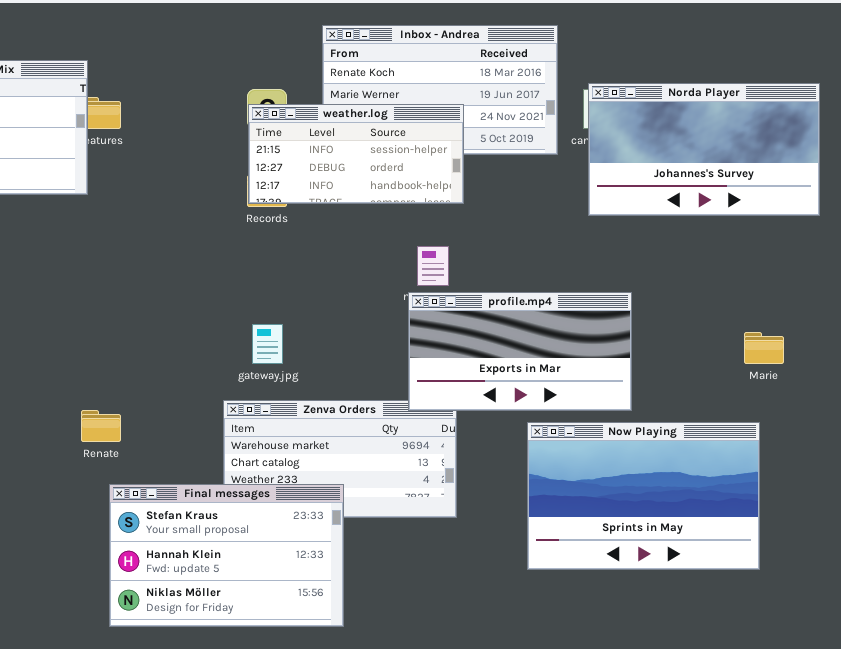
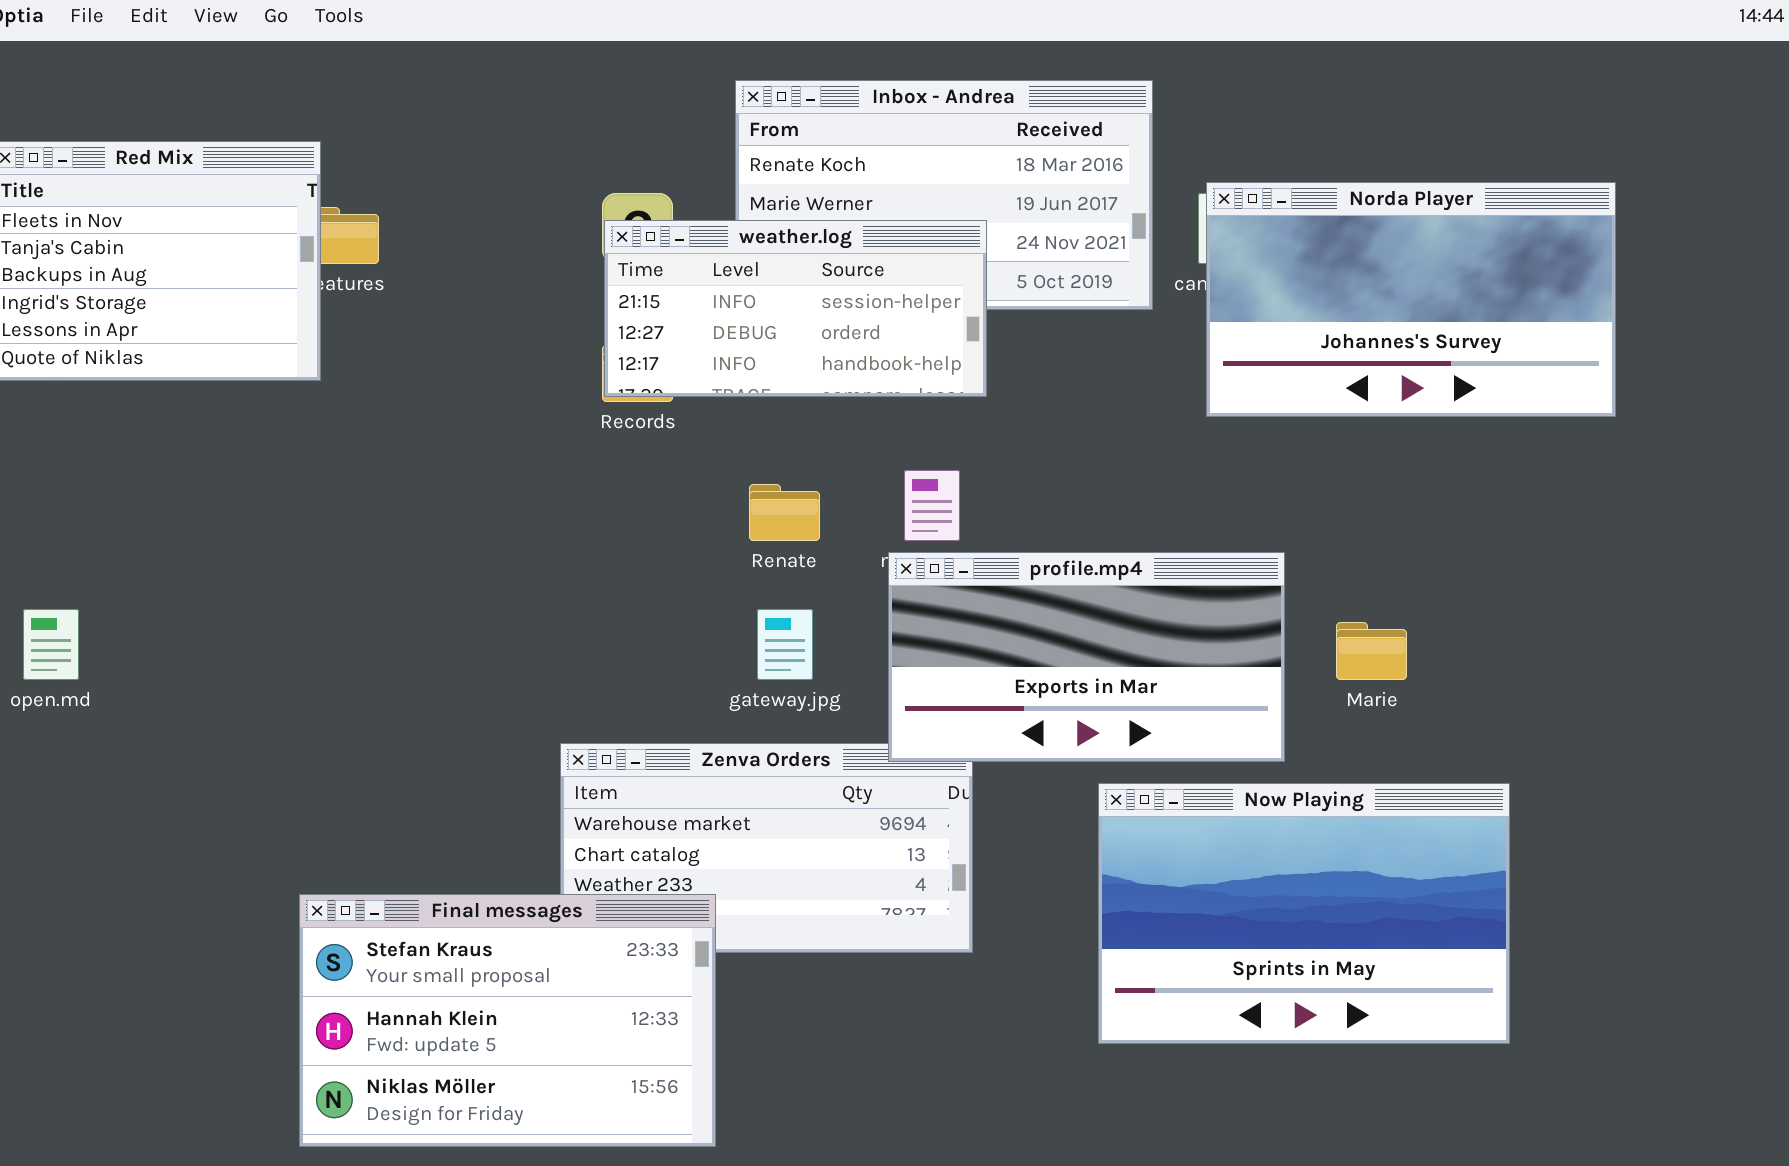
gateway.jpg: [252,324,283,364] -> [757,609,813,680], moved
Marie: [744,332,784,364] -> [1336,622,1407,680], moved
Renate: [81,410,121,442] -> [749,484,820,541], moved
Final messages: [109,484,344,627] -> [299,894,716,1147], moved

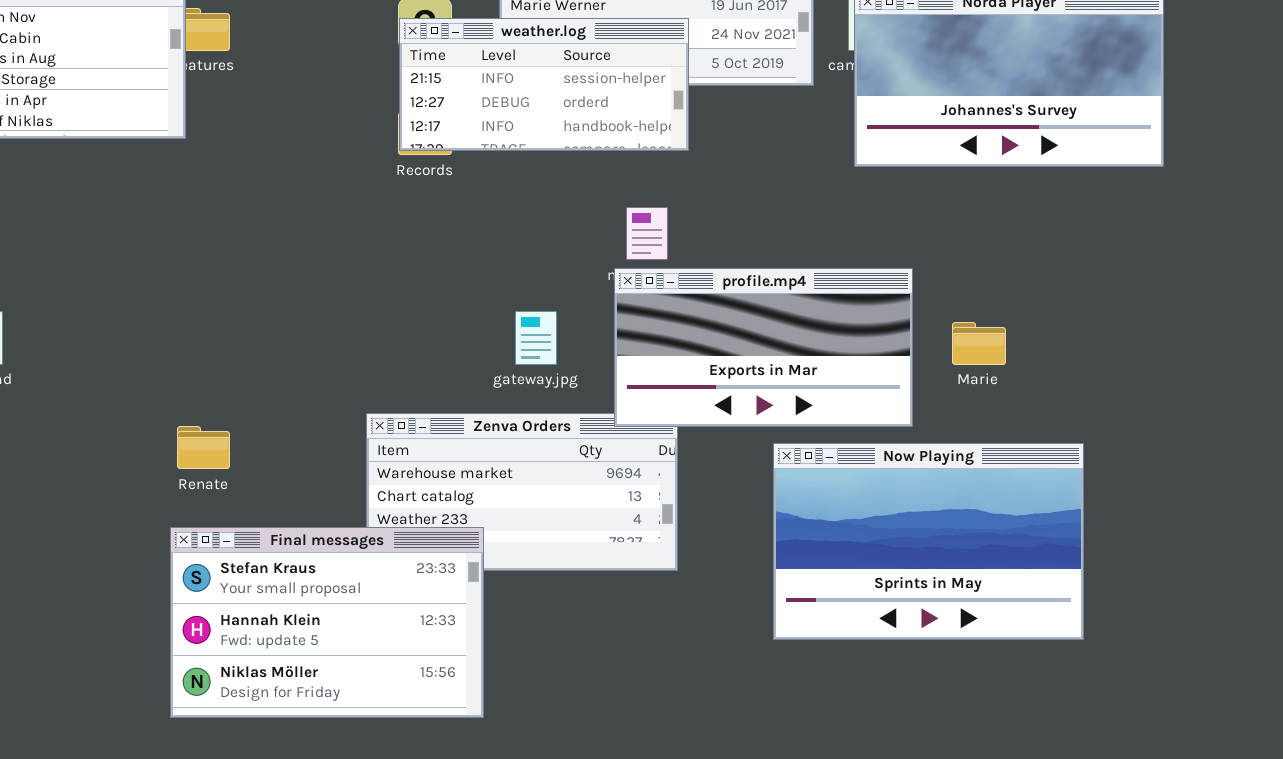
Renate: [749,484,820,541] -> [177,426,230,469], moved

